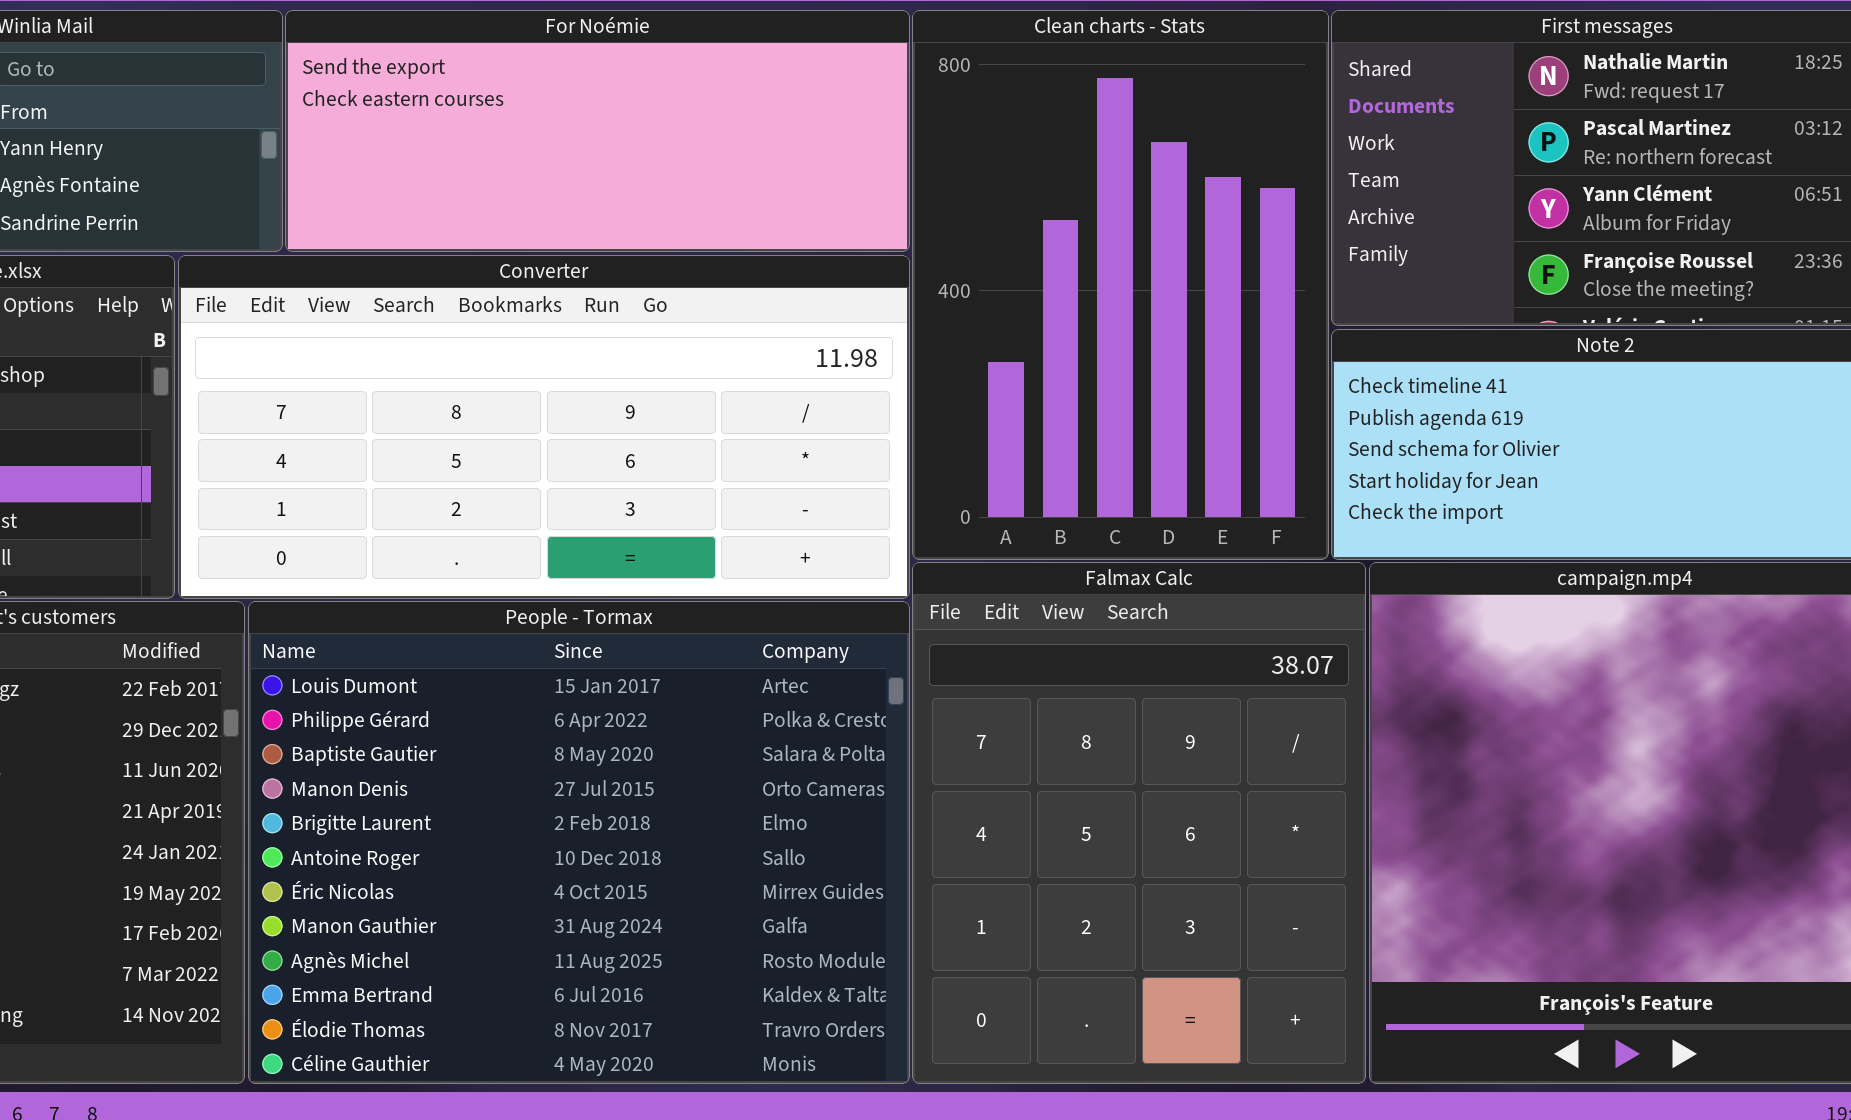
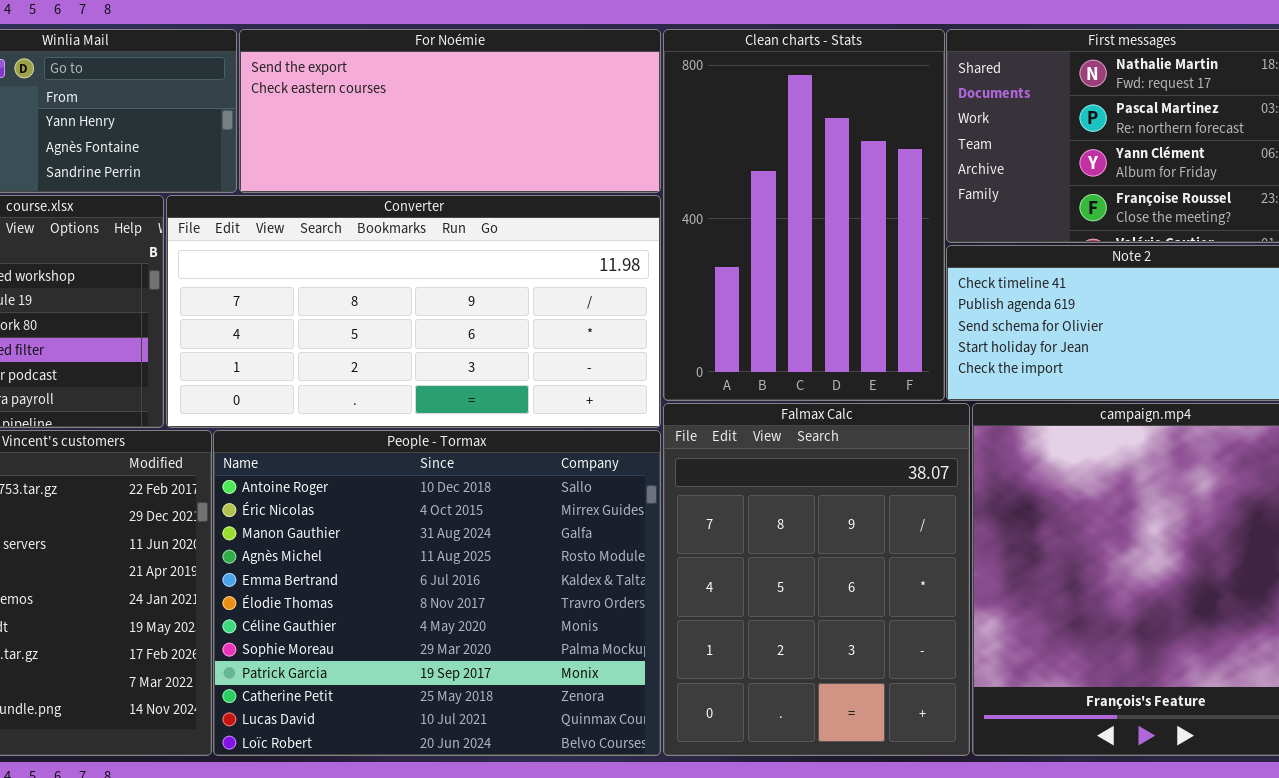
People - Tormax: [248,601,910,1084] -> [213,430,661,756], scrolled down 5 rows

